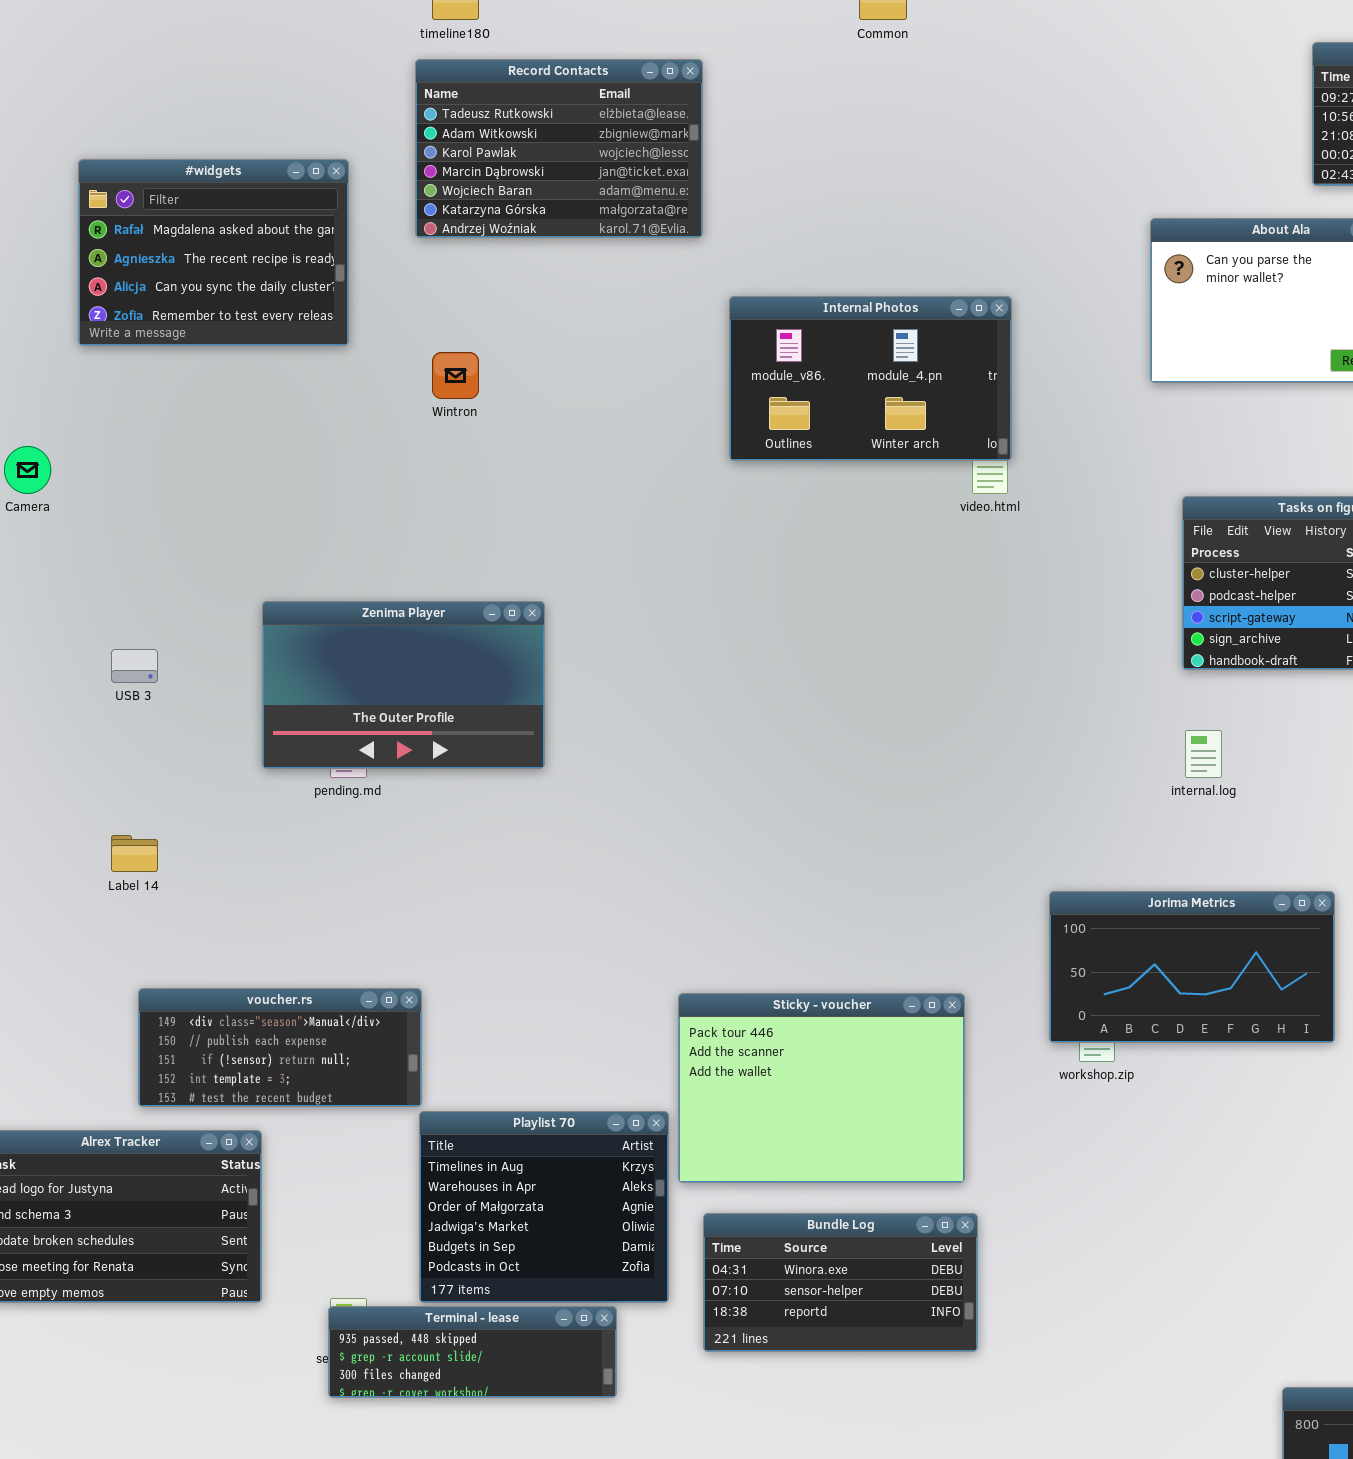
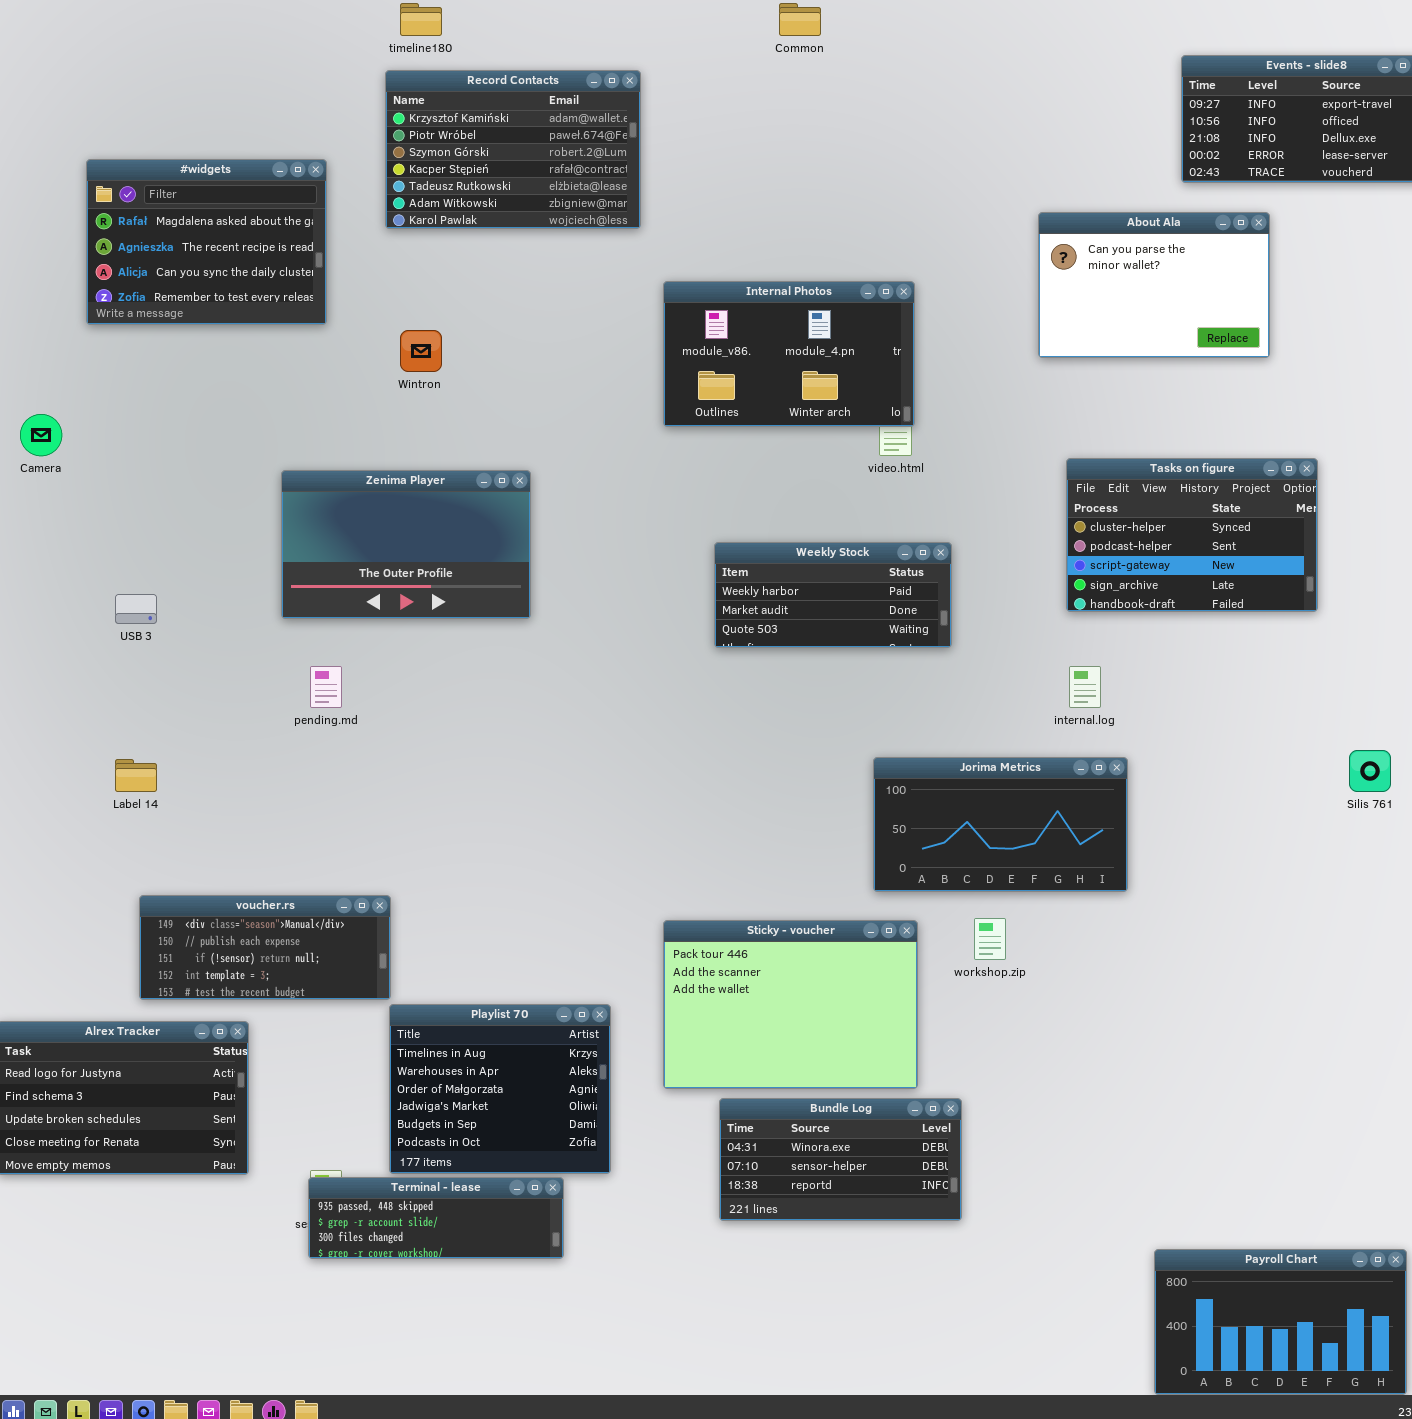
Record Contacts: [415,59,703,238] -> [385,70,641,229], scrolled up 4 rows
Weekly Stock: none -> [714,542,952,648], opened
Zenima Player: [262,601,545,769] -> [281,470,531,619], moved
Jorima Metrics: [1049,891,1335,1043] -> [873,757,1128,892], moved
Sticky - voucher: [678,993,965,1183] -> [663,920,918,1089], moved
Bundle Log: [703,1213,978,1352] -> [719,1098,962,1221], moved

